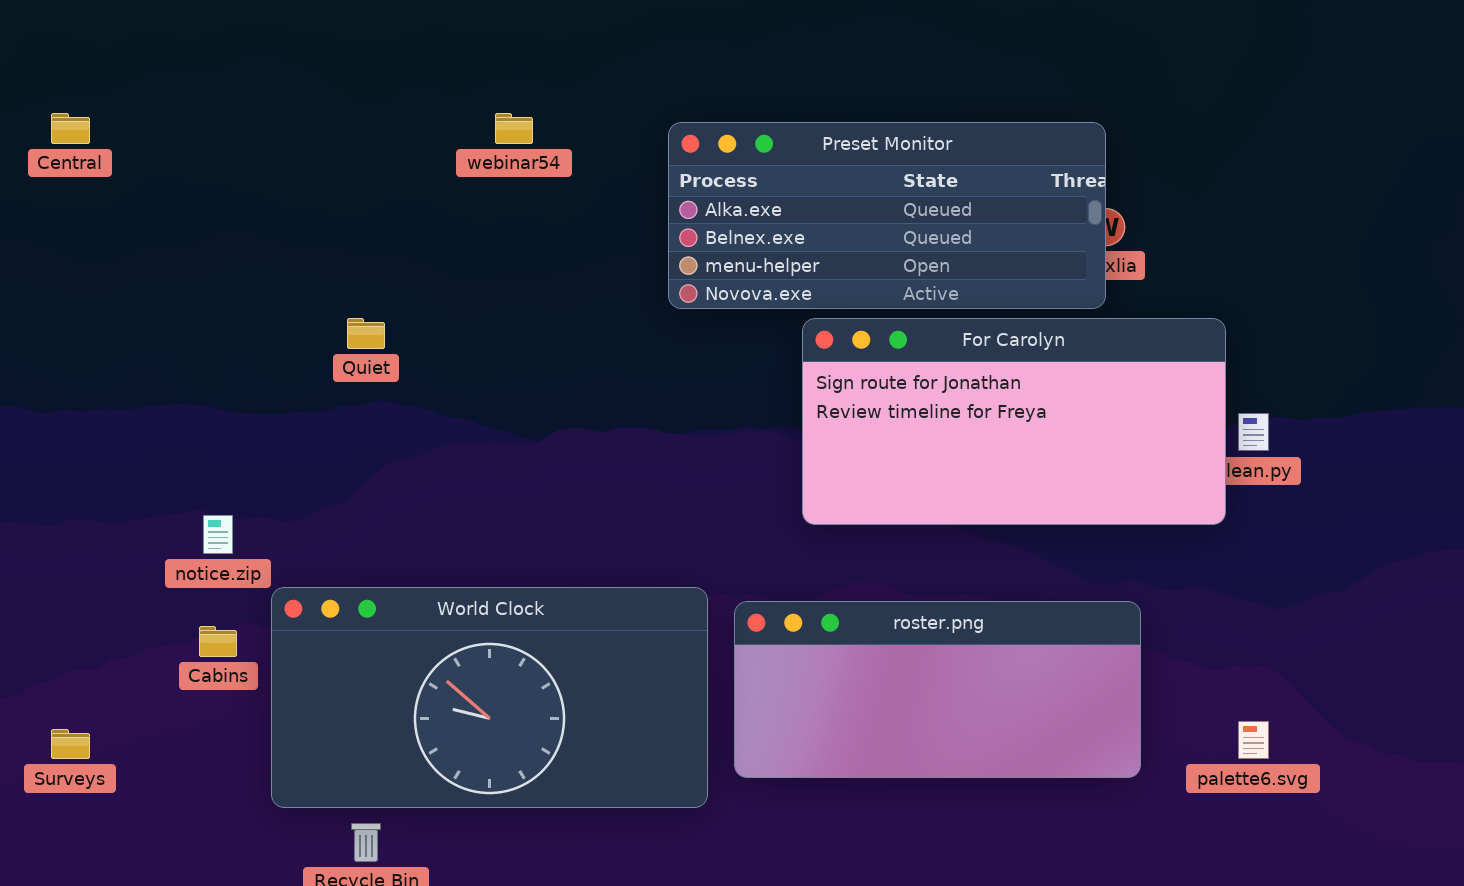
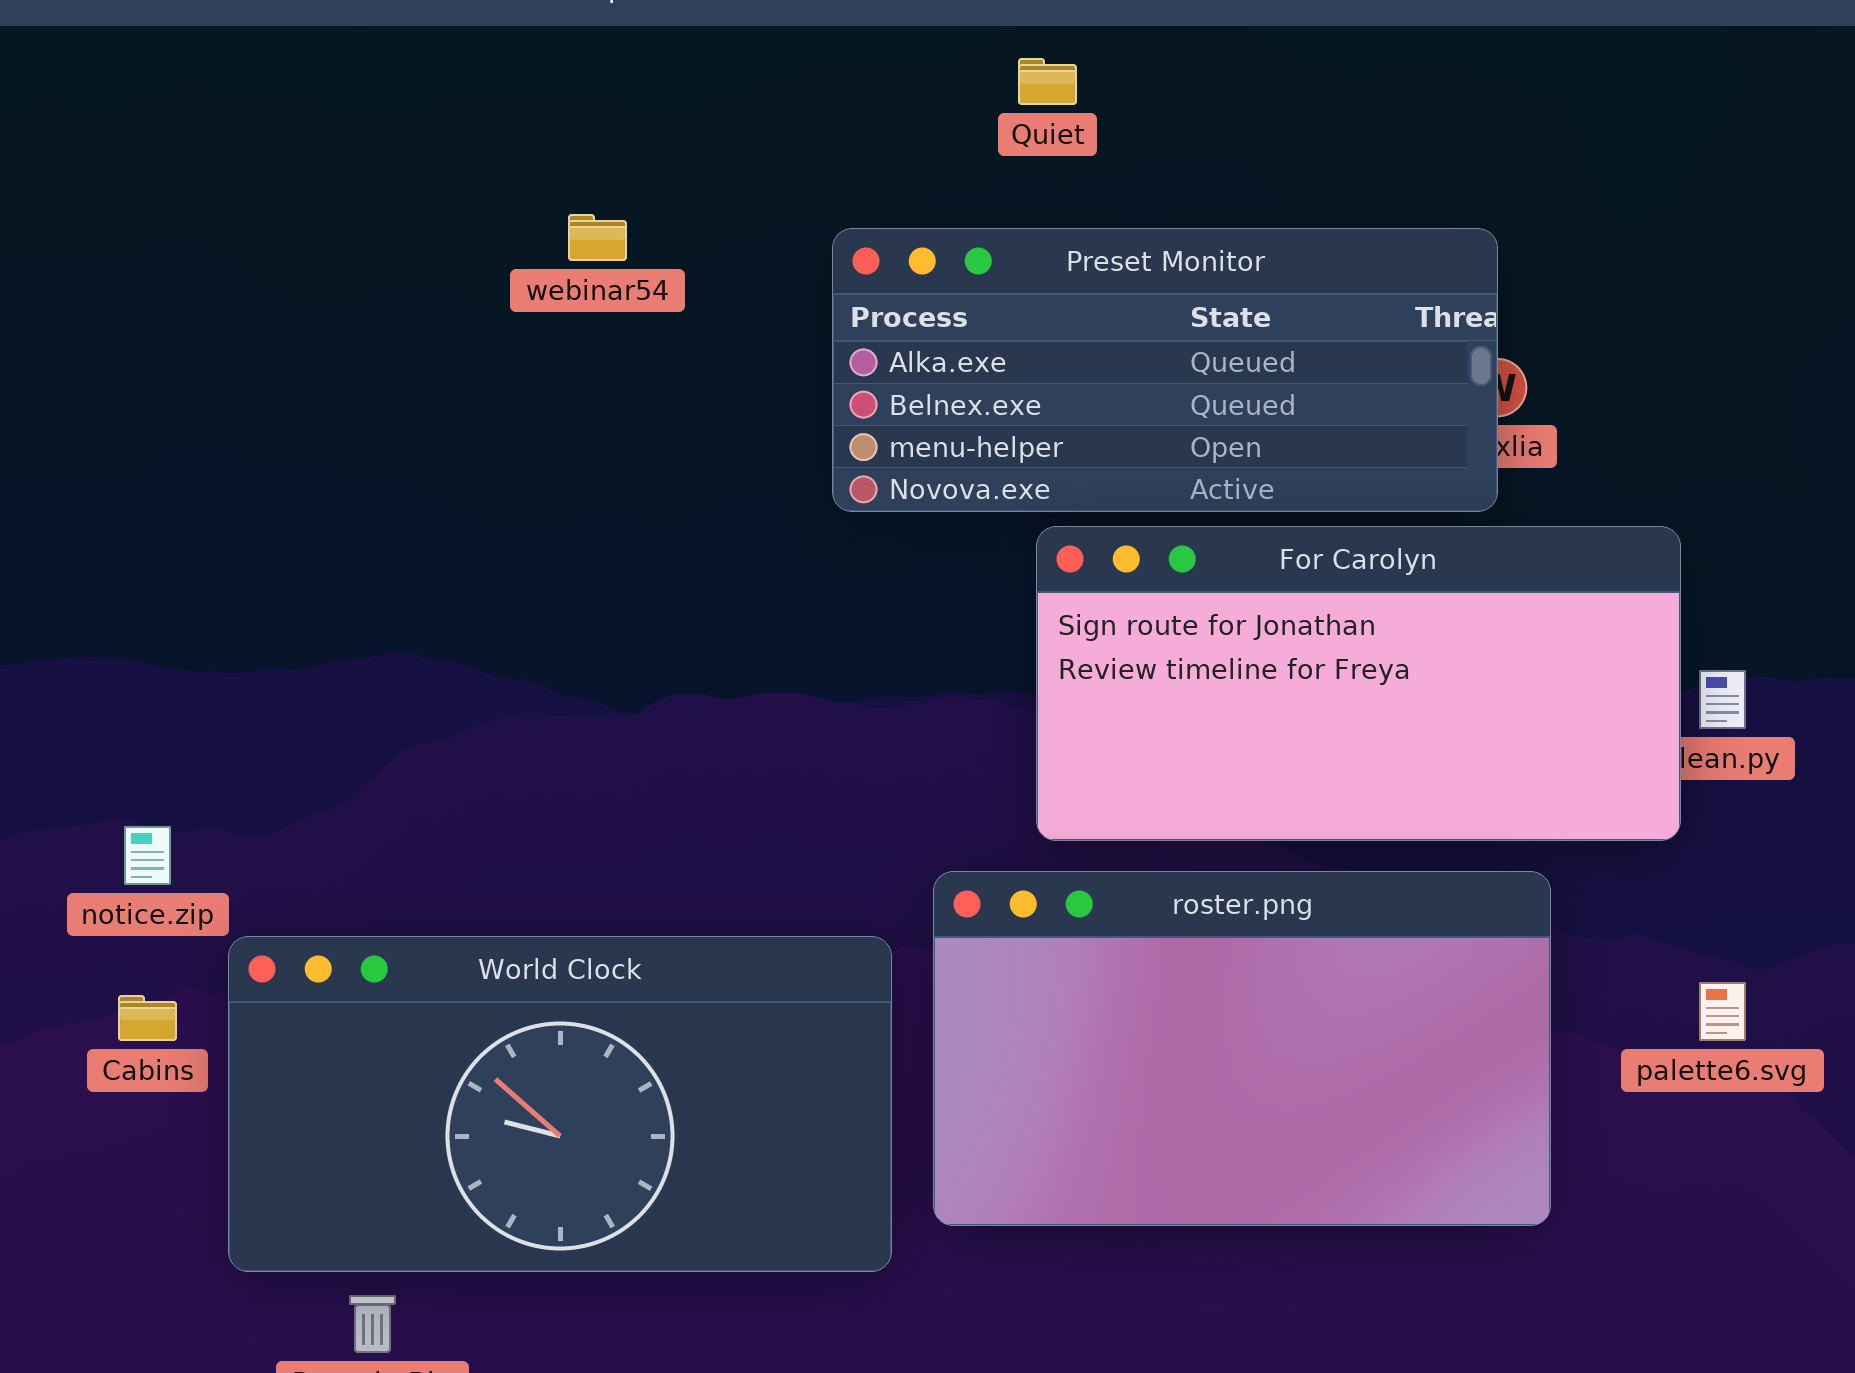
Quiet: [347,318,385,349] -> [1018,58,1077,105], moved
roster.png: [734,601,1141,778] -> [933,871,1551,1226], resized
palette6.svg: [1238,721,1269,759] -> [1699,982,1746,1041], moved

